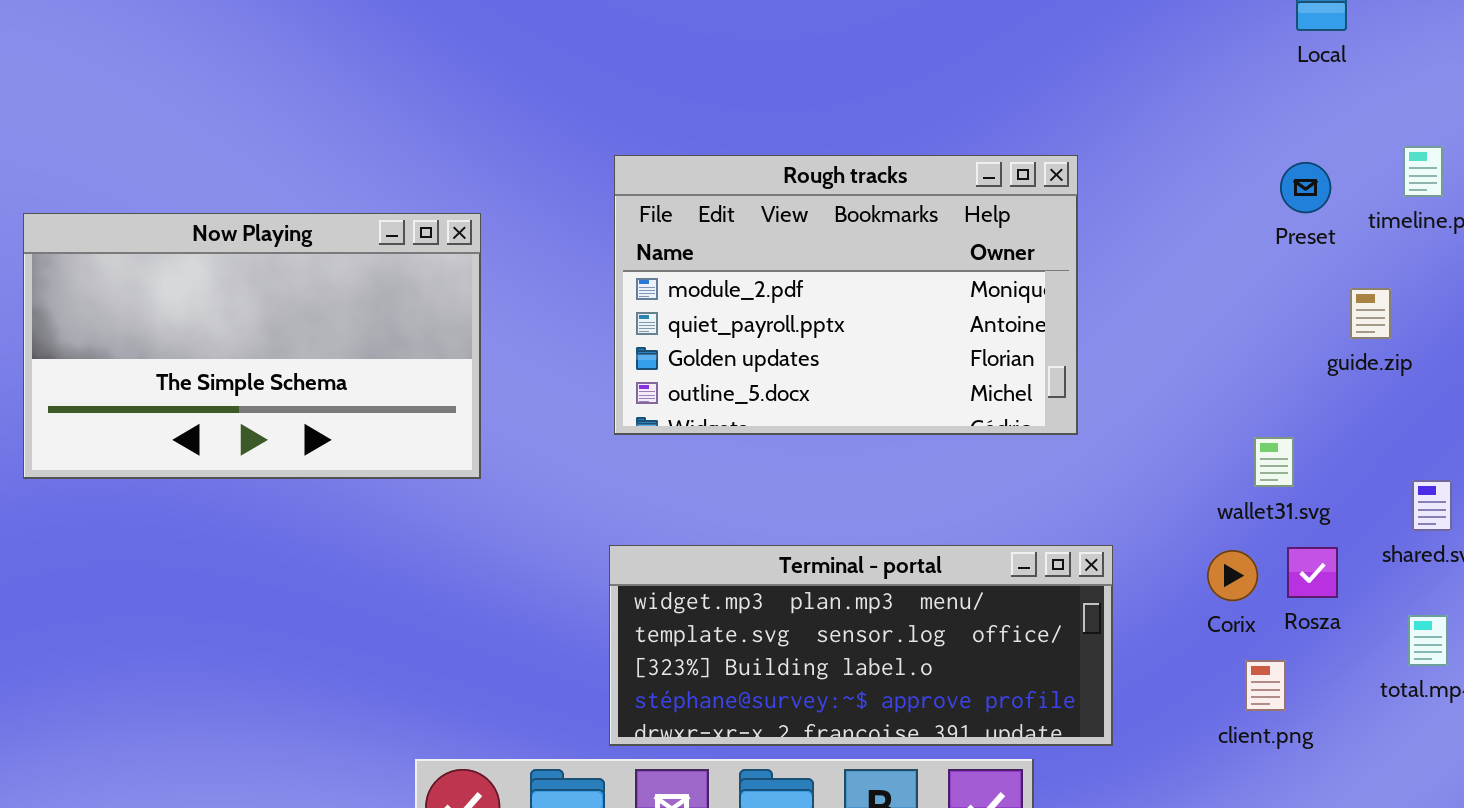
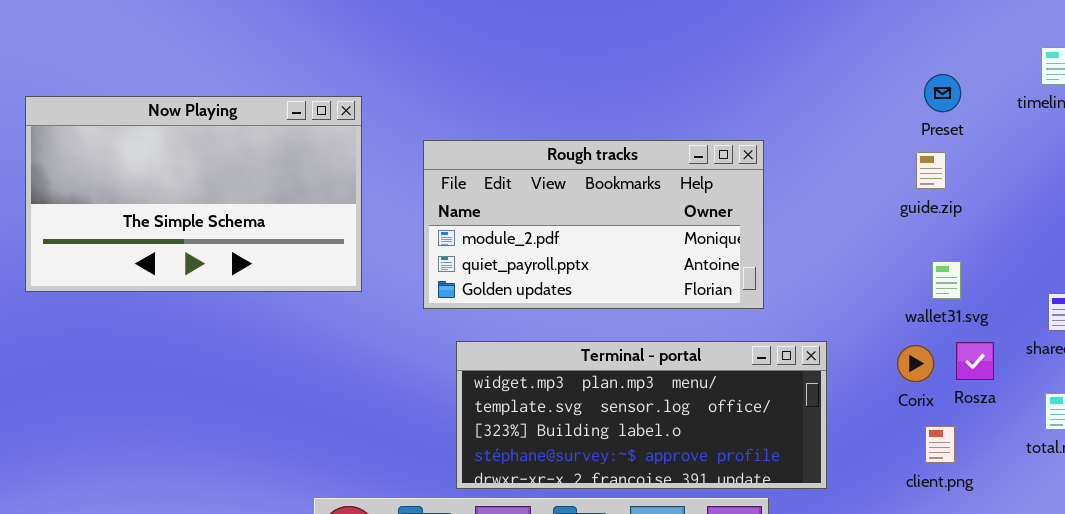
Rough tracks: [614,155,1078,435] -> [423,140,764,309], moved, resized
Preset: [1280,162,1331,213] -> [924,74,961,112], moved
guide.zip: [1350,288,1391,339] -> [916,152,946,189], moved

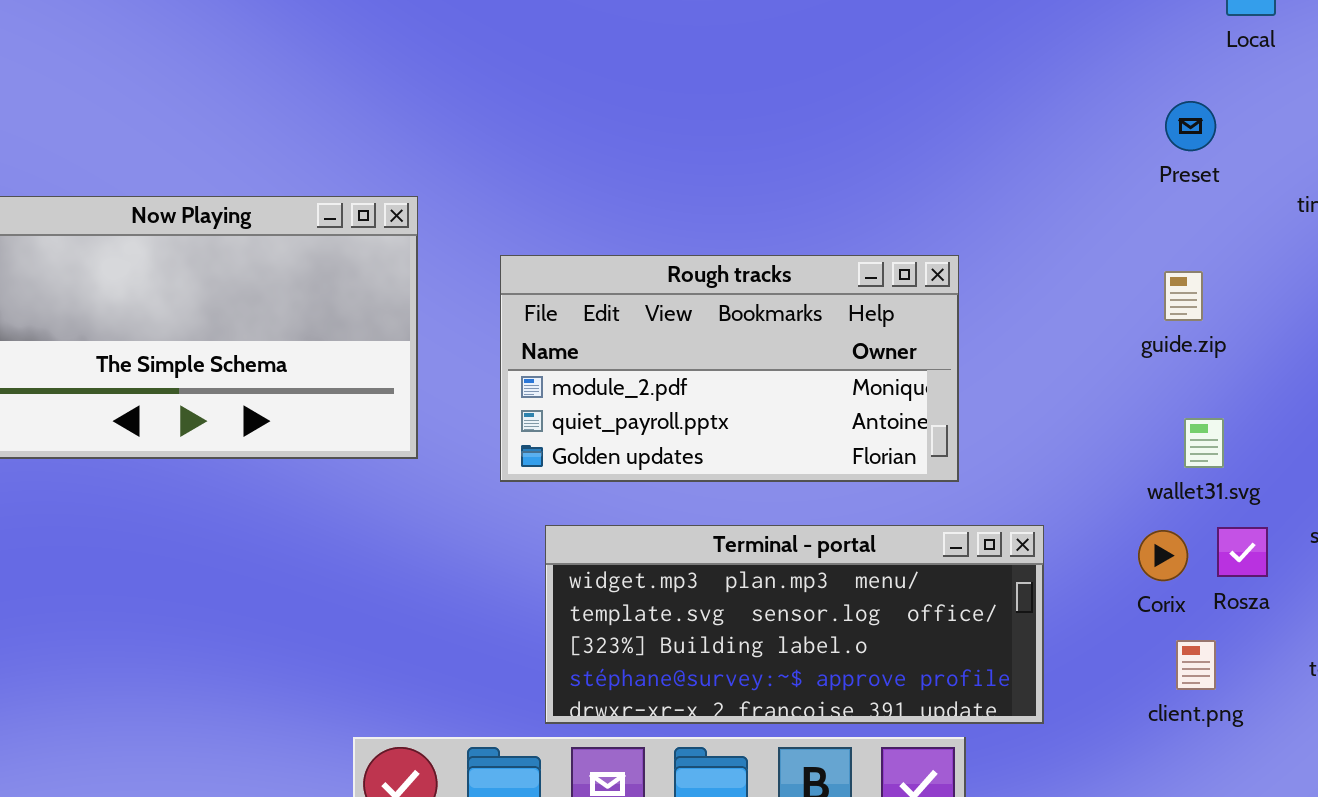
Preset: [924,74,961,112] -> [1165,101,1216,151], moved

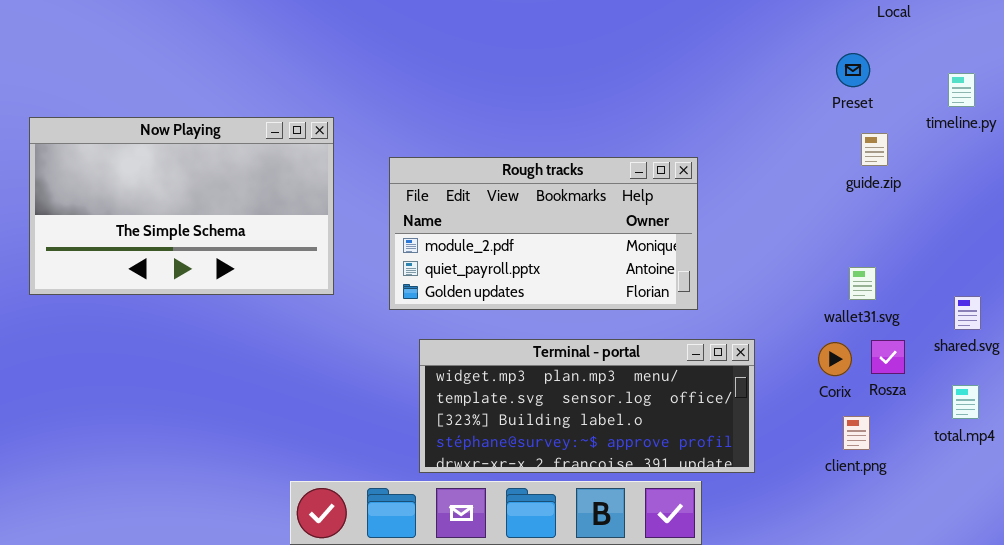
guide.zip: [1164,271,1203,321] -> [861,133,888,166], moved

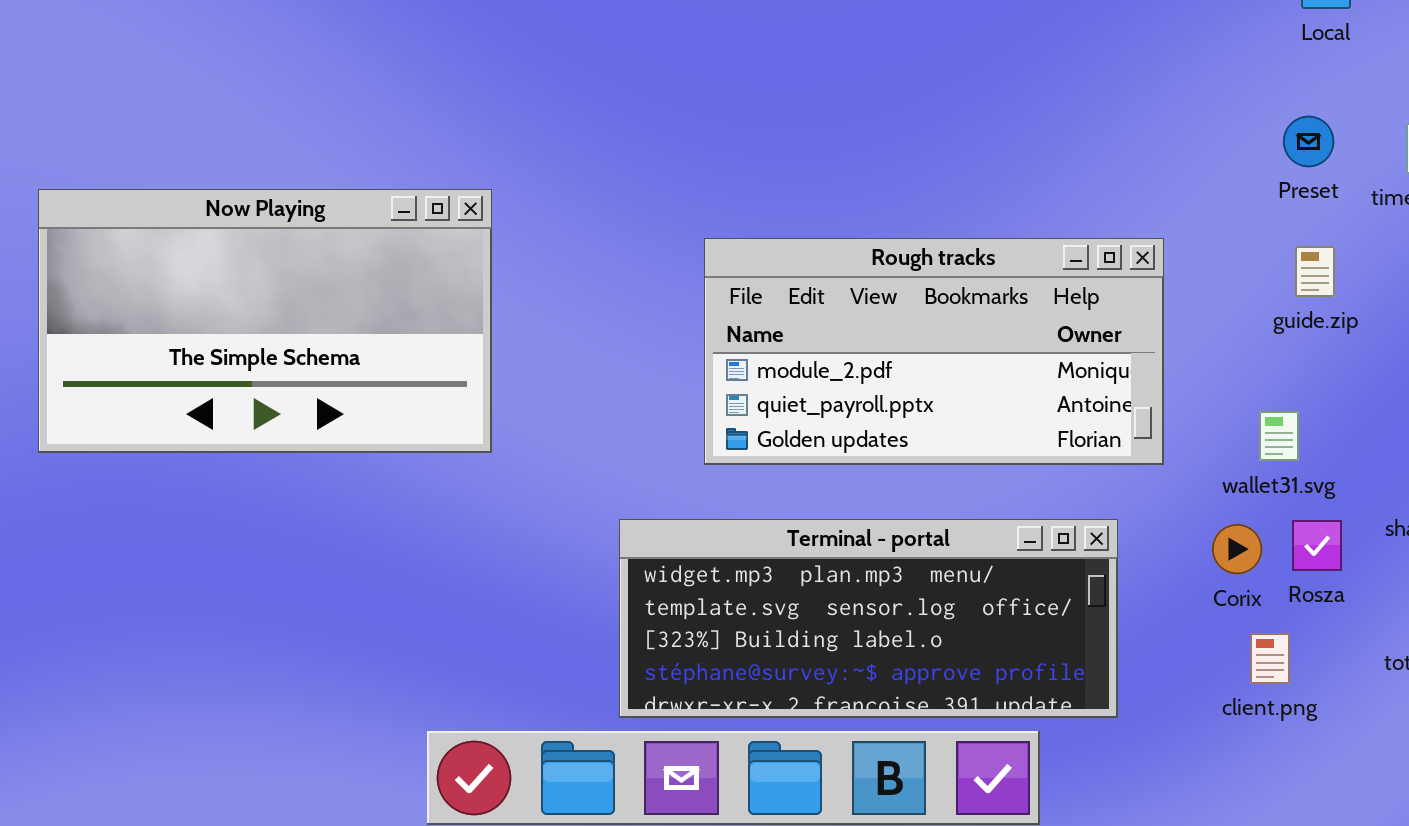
Preset: [836,53,870,87] -> [1283,116,1334,167], moved
guide.zip: [861,133,888,166] -> [1295,246,1335,297], moved
Rough tracks: [389,157,698,310] -> [704,238,1164,465], moved

